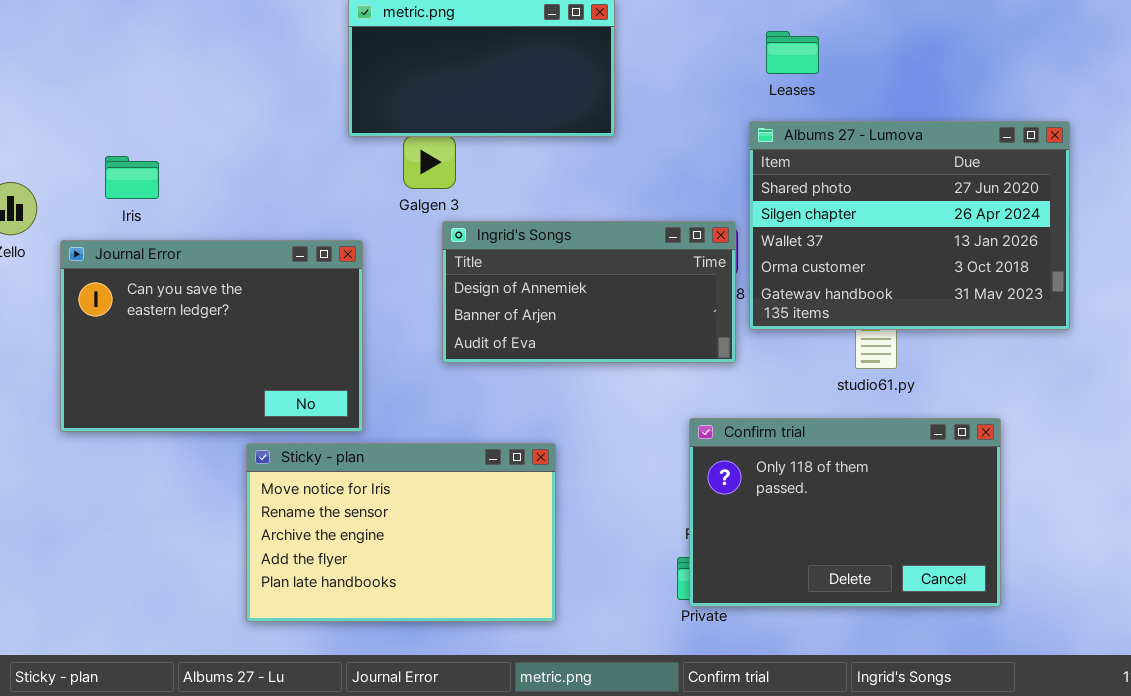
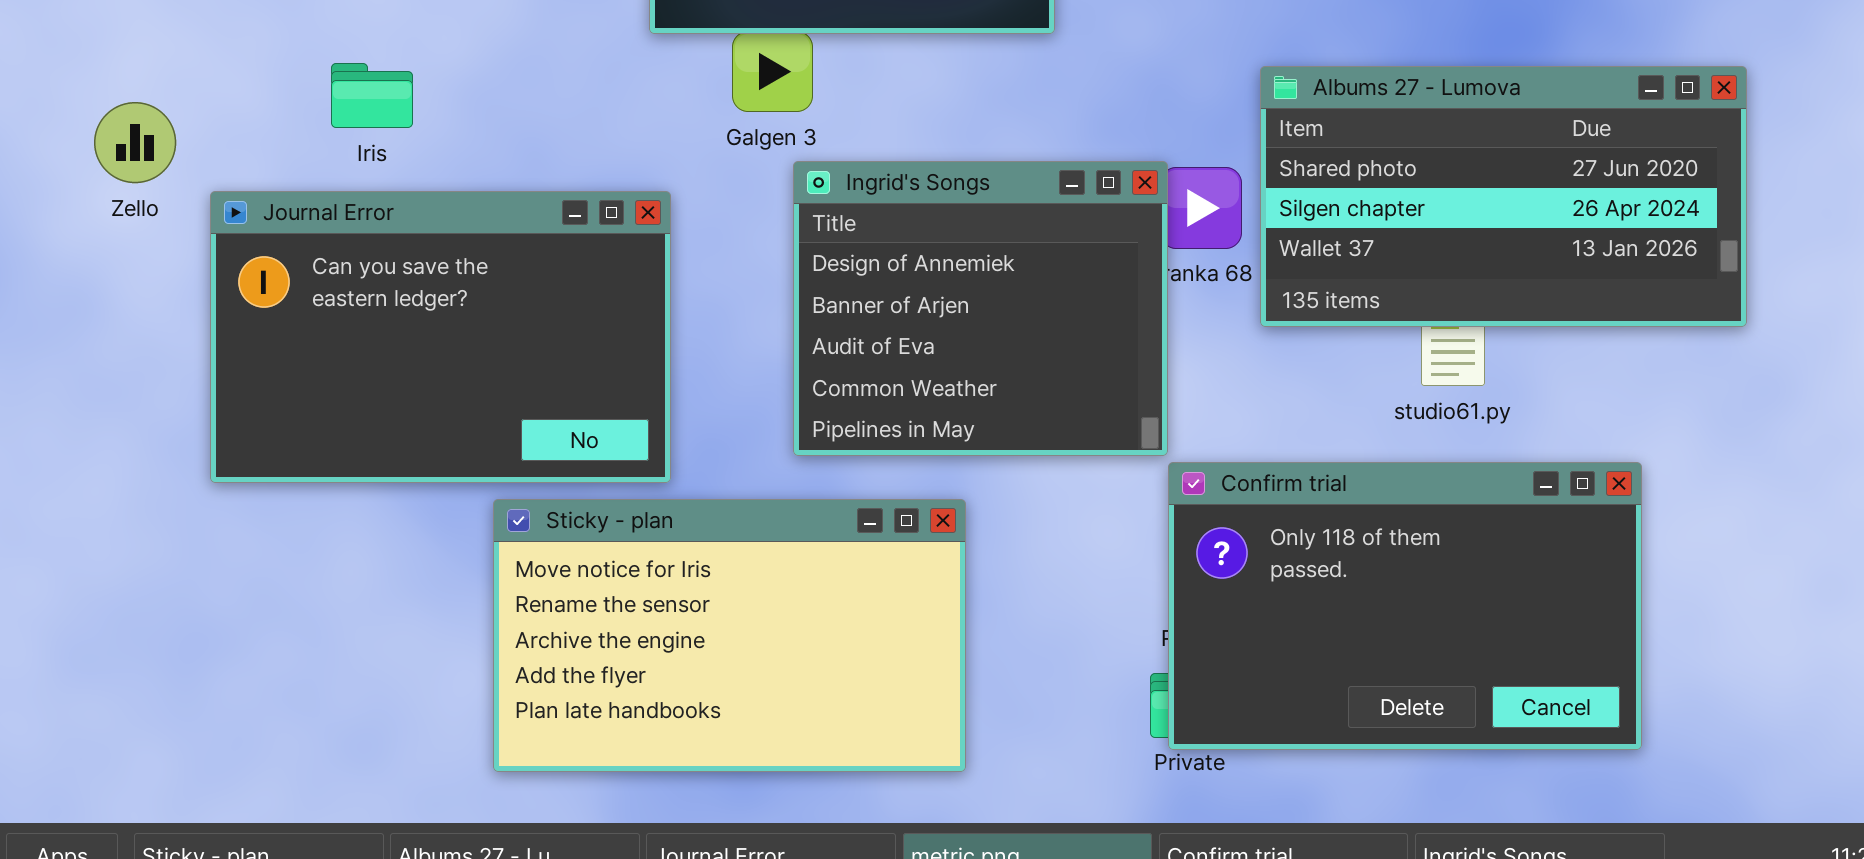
Albums 27 - Lumova: [749,121,1070,330] -> [1260,66,1747,327], resized
Iris: [105,156,159,199] -> [331,63,413,128], moved
Ingrid's Songs: [442,221,736,363] -> [793,161,1168,456], resized

